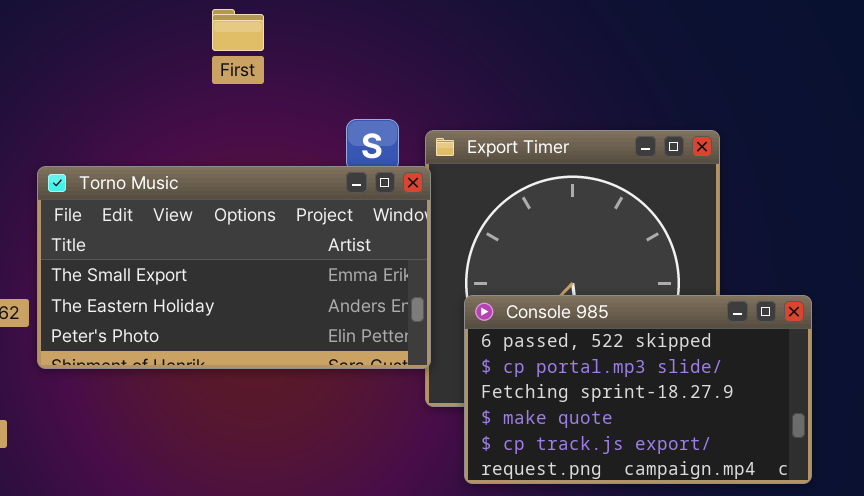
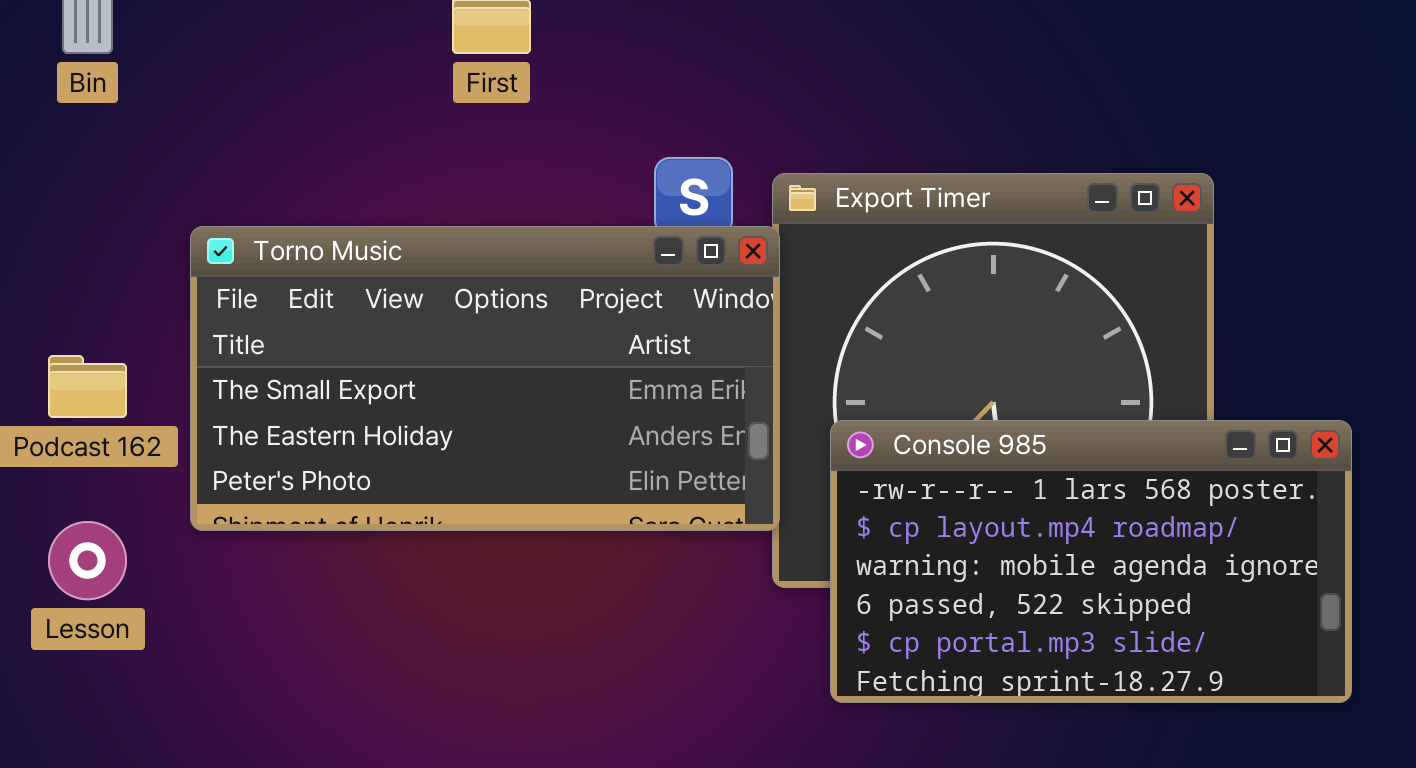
Console 985: [464,295,812,484] -> [830,420,1352,703], scrolled up 3 rows

